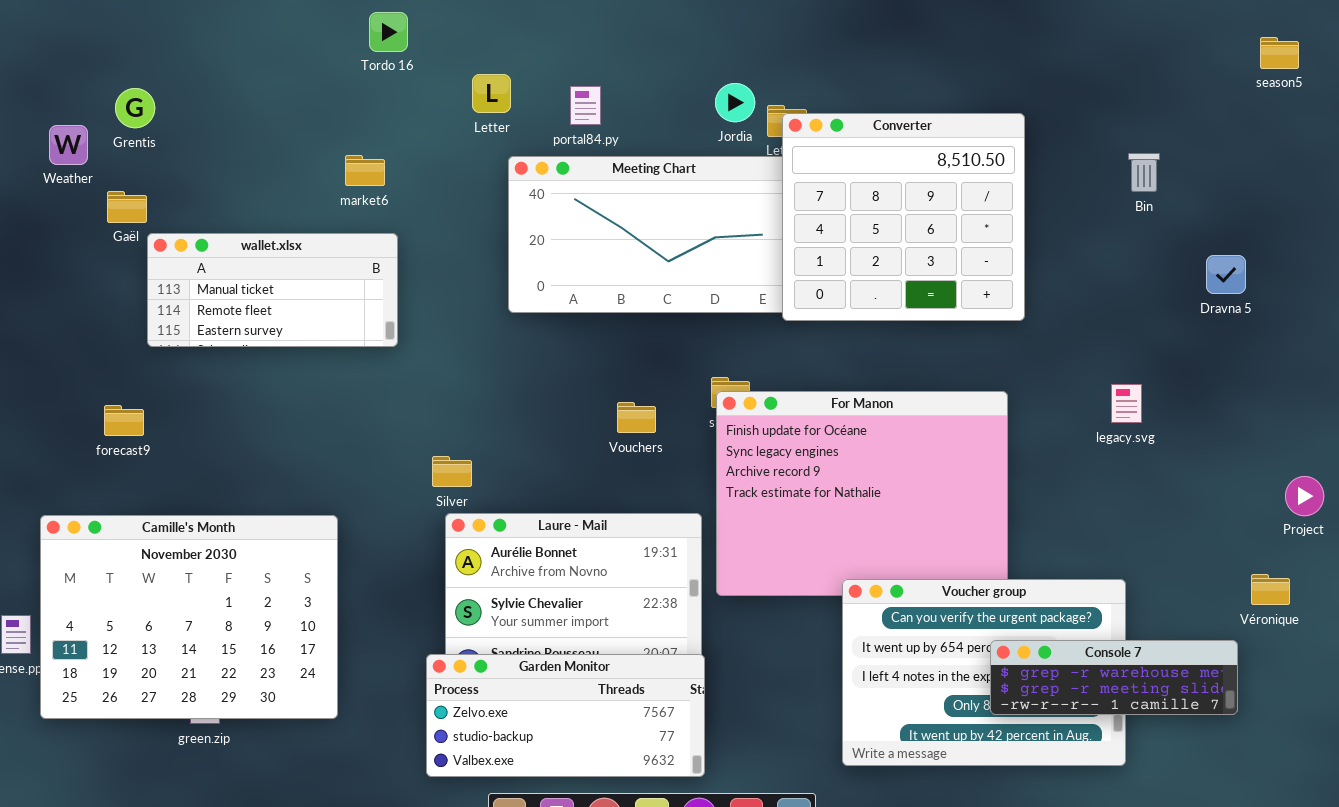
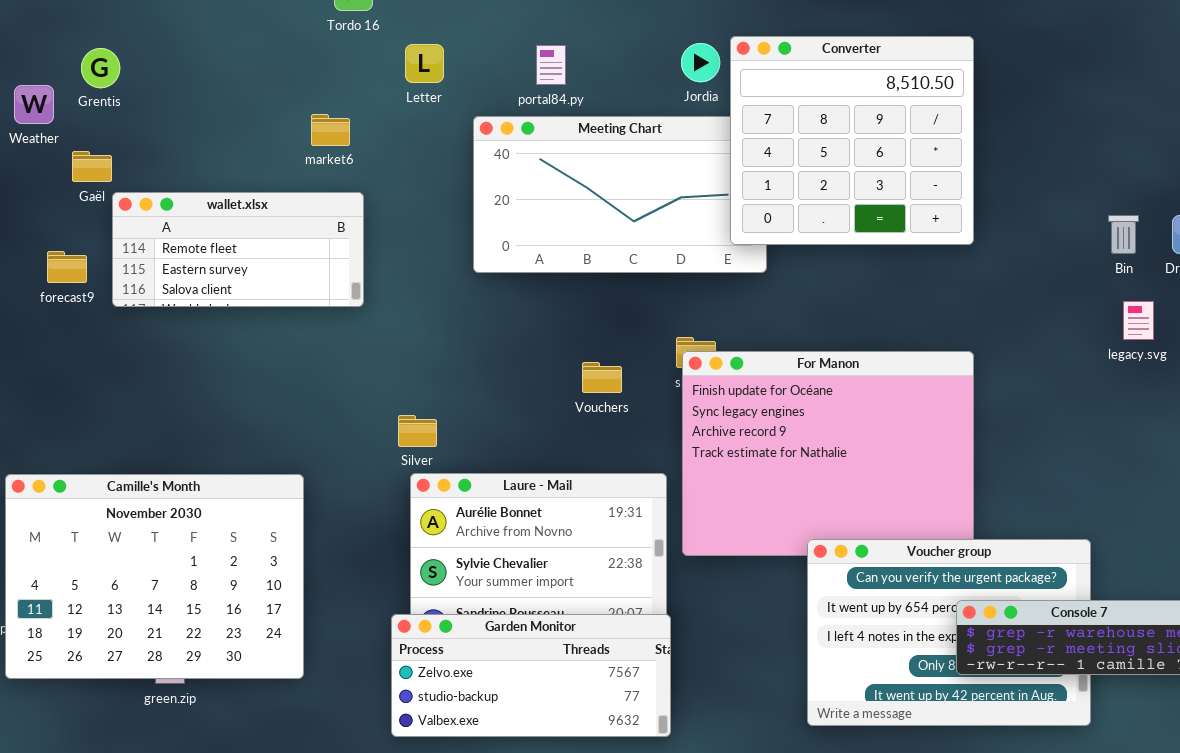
Letter: [472,74,511,113] -> [405,44,444,83], moved
Converter: [782,113,1025,321] -> [730,36,974,245], moved
Bin: [1128,153,1160,192] -> [1108,215,1139,254], moved
wallet.xlsx: [147,233,398,347] -> [112,192,364,307], scrolled down 1 row
legacy.svg: [1111,384,1142,423] -> [1123,301,1154,340], moved
forecast9: [104,405,144,436] -> [47,251,87,283], moved

